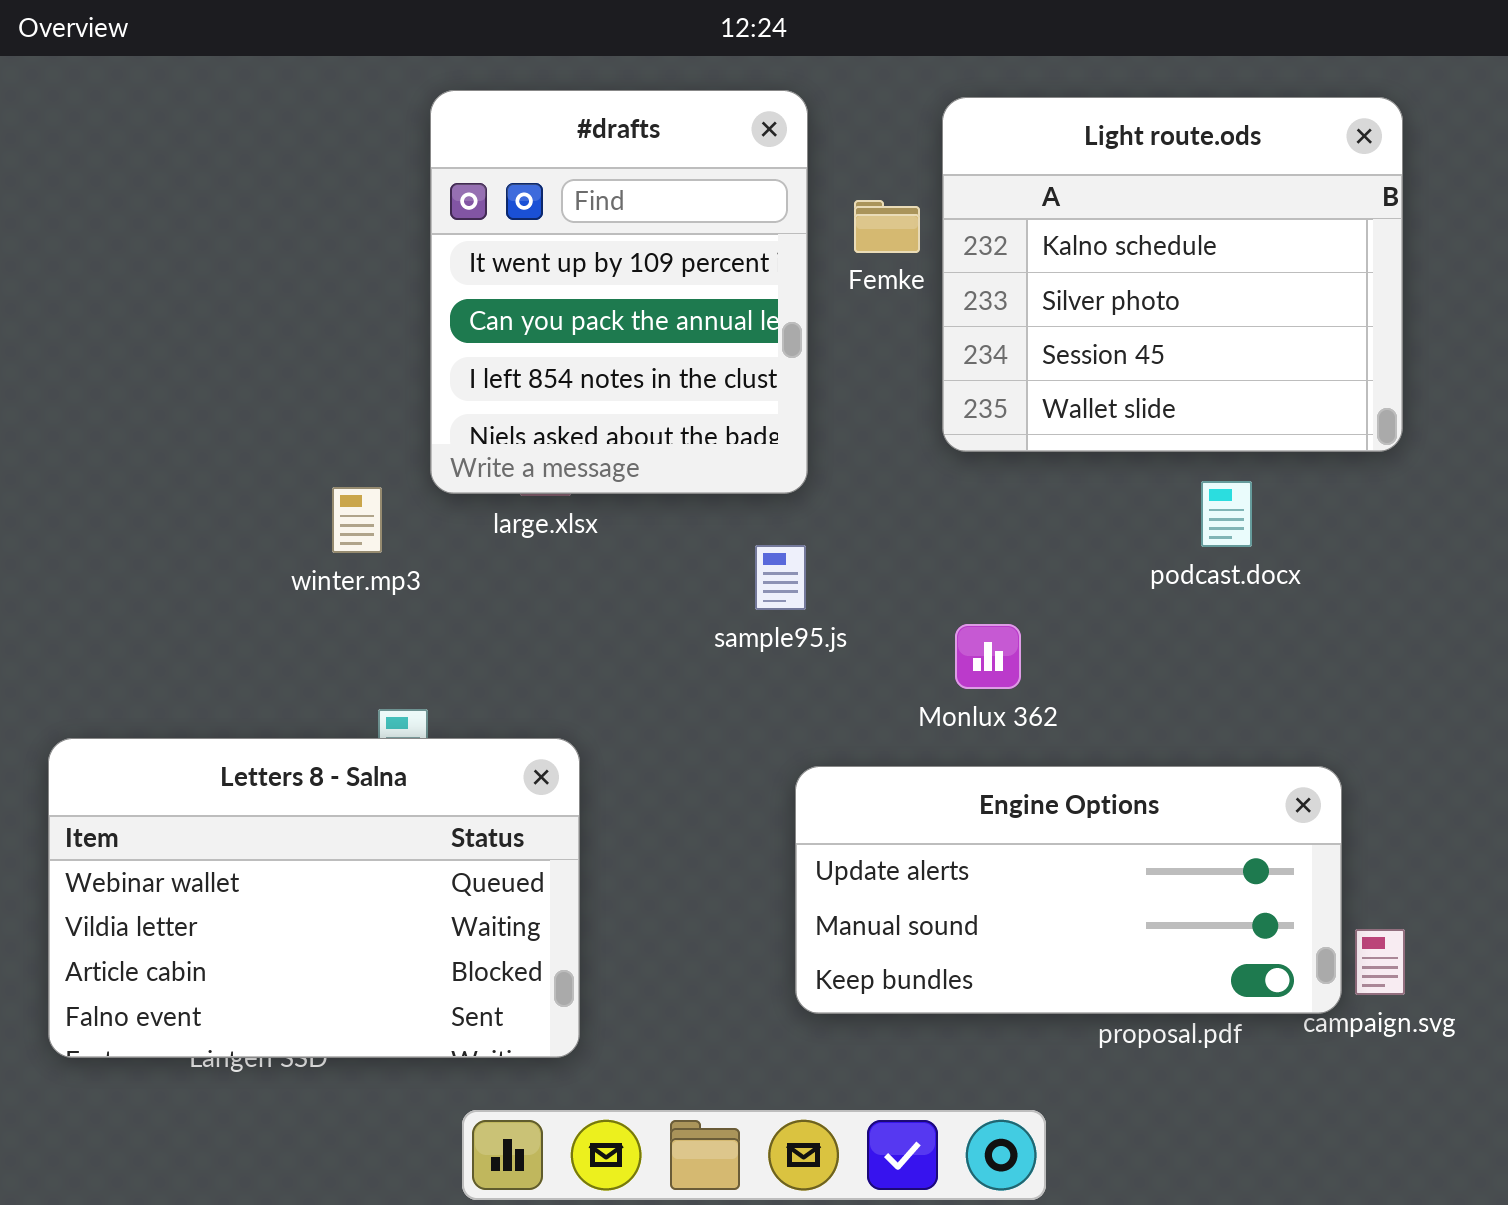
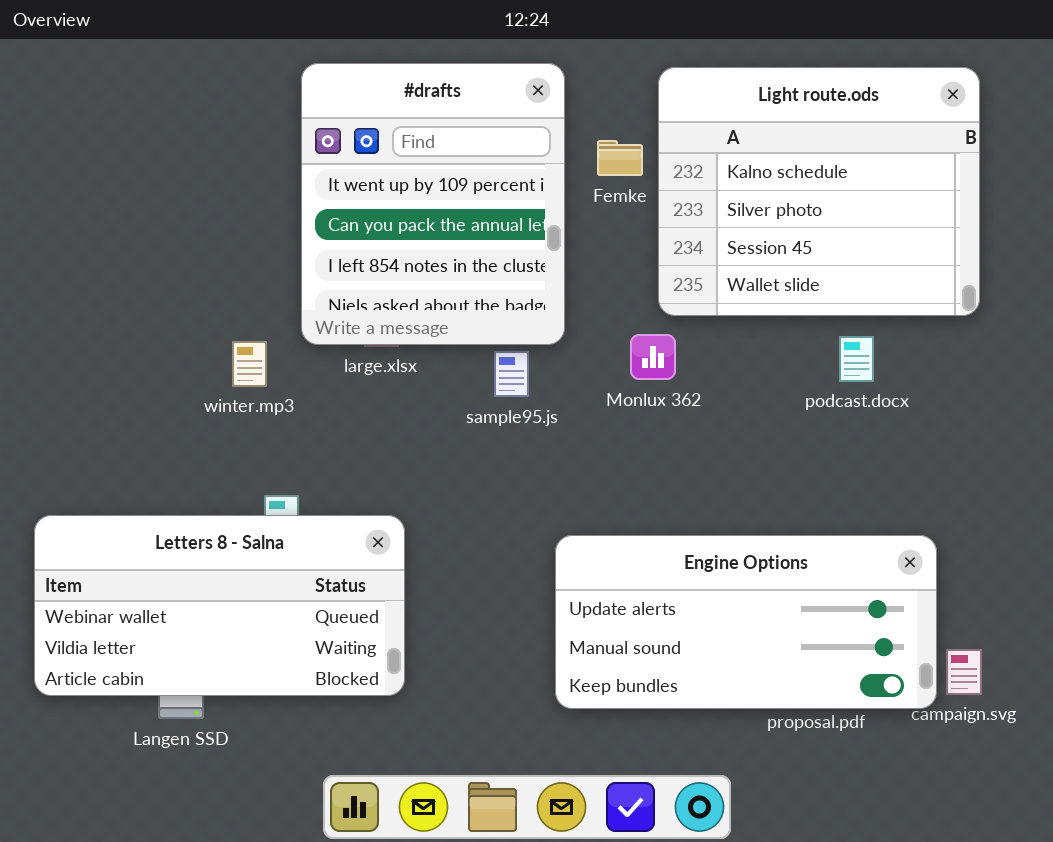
sample95.js: [755,545,806,610] -> [494,351,529,397], moved
Monlux 362: [955,624,1021,689] -> [630,334,676,380], moved
Letters 8 - Salna: [48,738,580,1058] -> [34,515,405,696], resized

